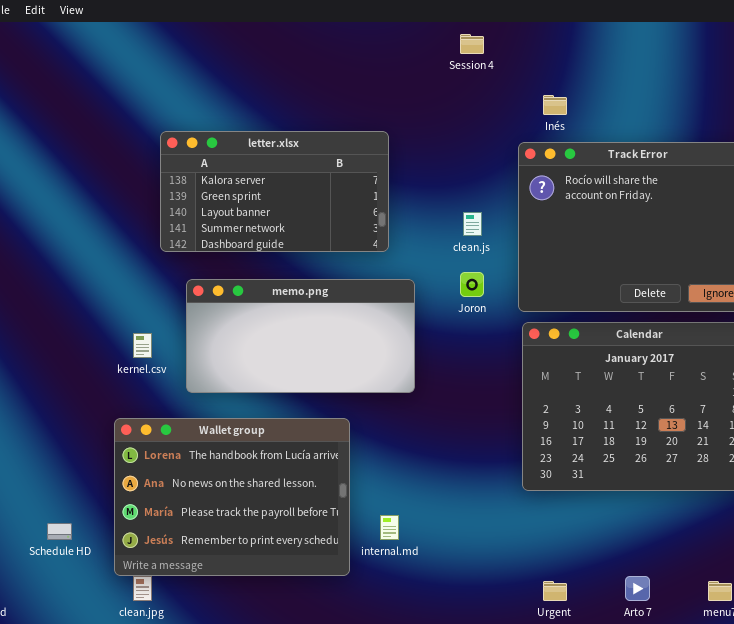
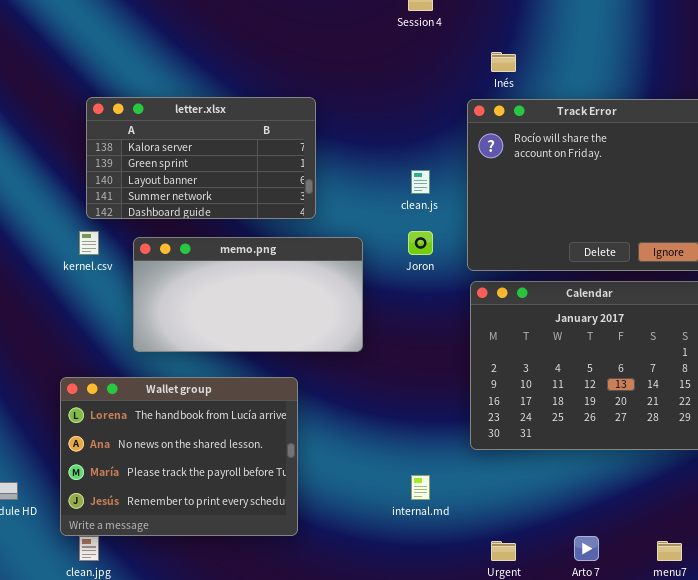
letter.xlsx: [160,131,389,252] -> [86,97,316,219], moved
kernel.csv: [133,333,152,358] -> [79,231,99,255], moved
internal.md: [380,515,399,540] -> [411,475,430,500], moved

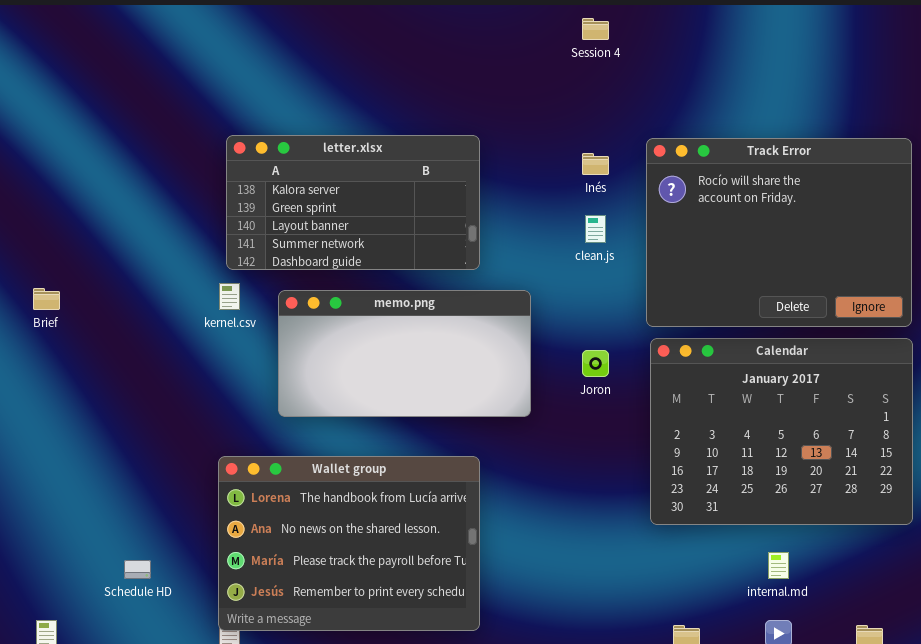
Inés: [491,52,516,72] -> [582,153,609,175], moved
Joron: [408,231,433,255] -> [582,350,609,377], moved
Wallet group: [60,377,298,536] -> [218,456,480,631], moved
internal.md: [411,475,430,500] -> [768,552,789,579], moved

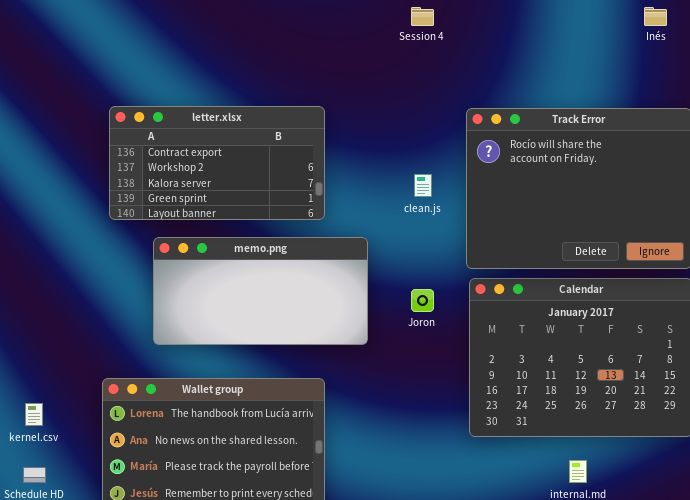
letter.xlsx: [226,135,480,270] -> [109,106,325,220], scrolled up 2 rows
Inés: [582,153,609,175] -> [644,7,667,26], moved
kernel.csv: [219,283,240,310] -> [25,403,43,426], moved

